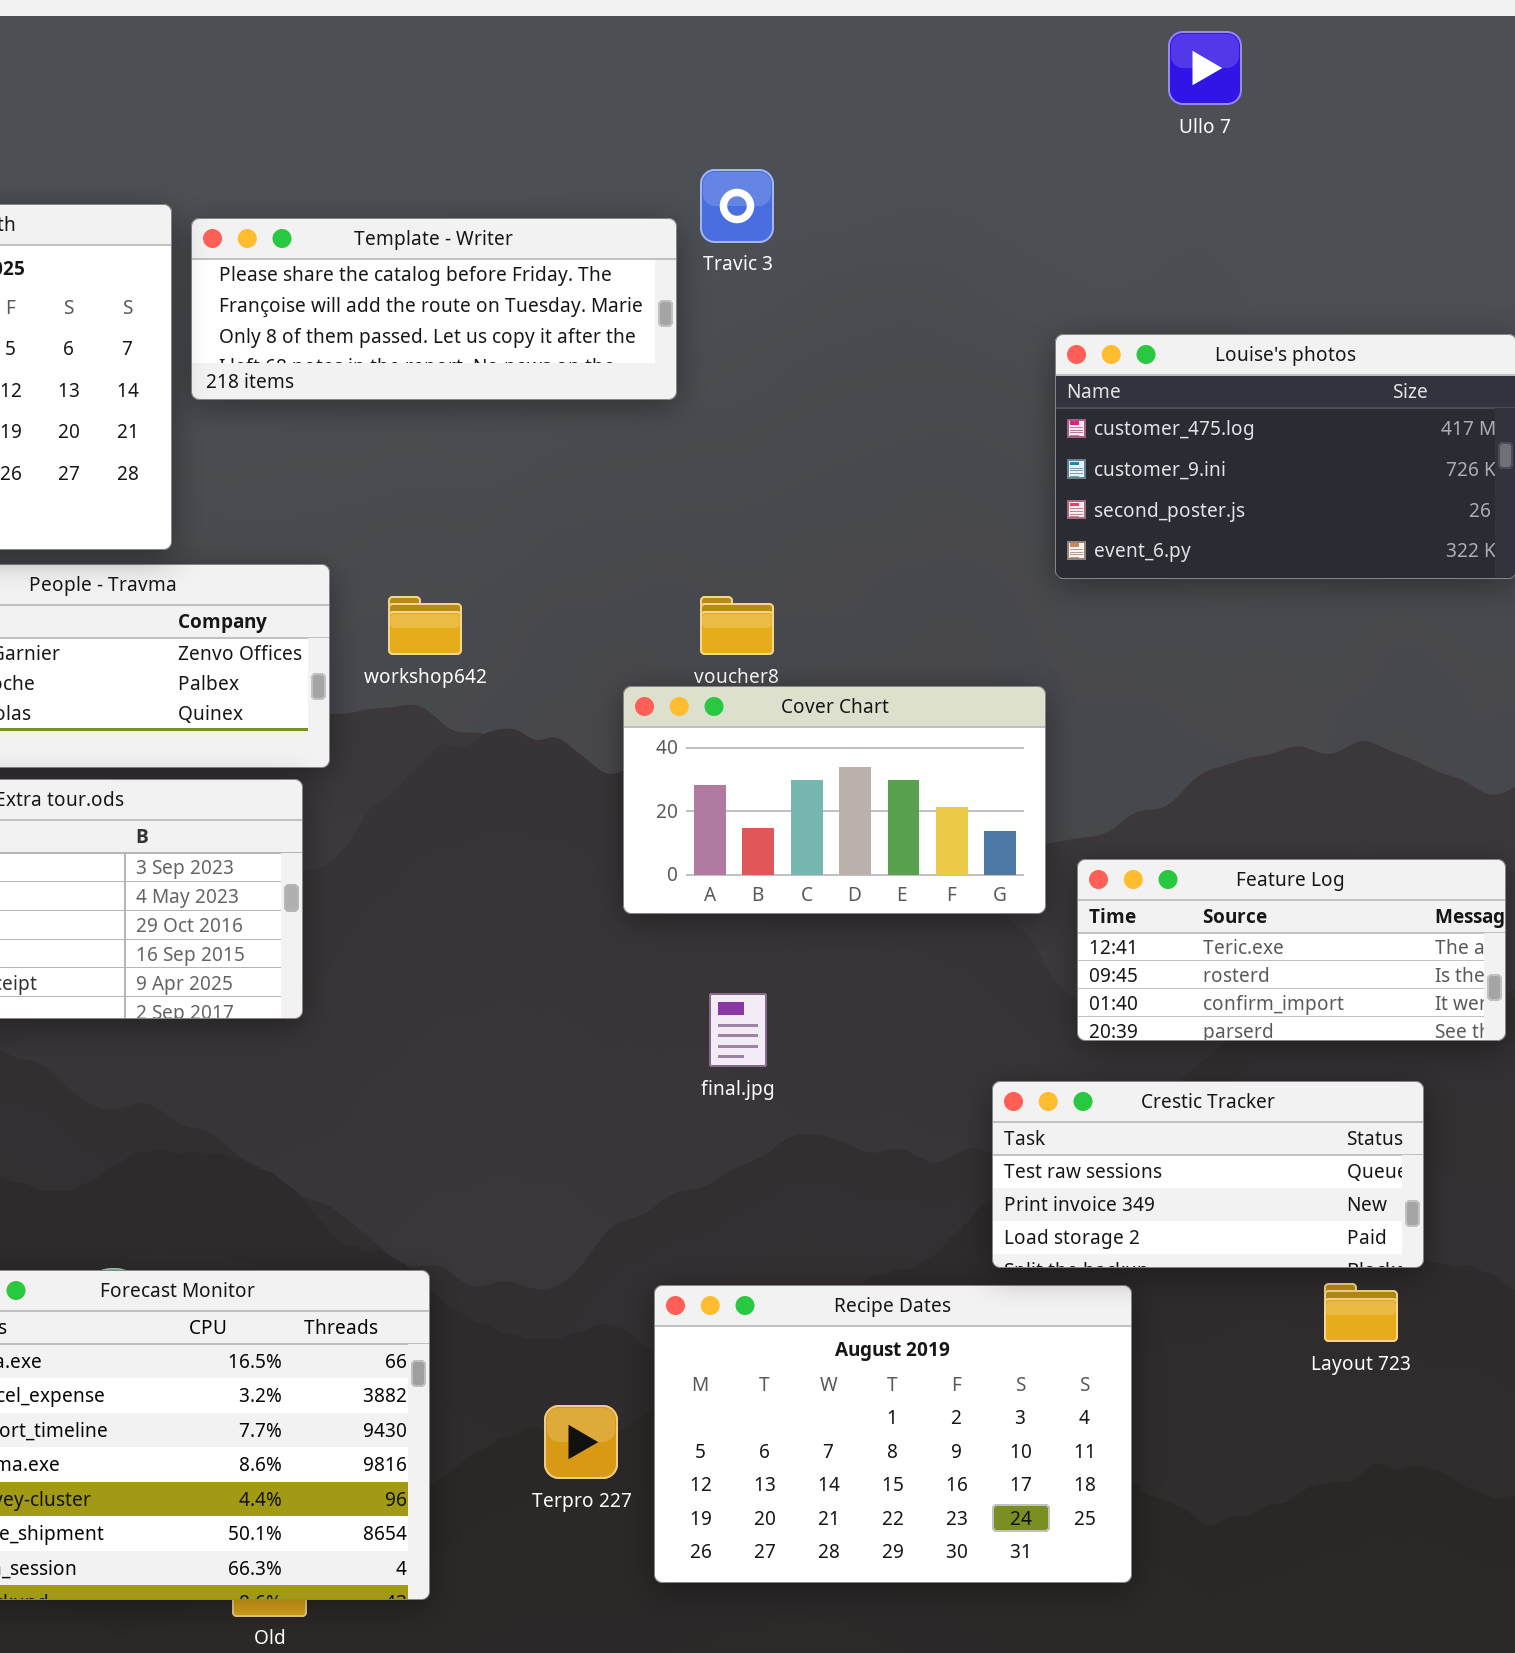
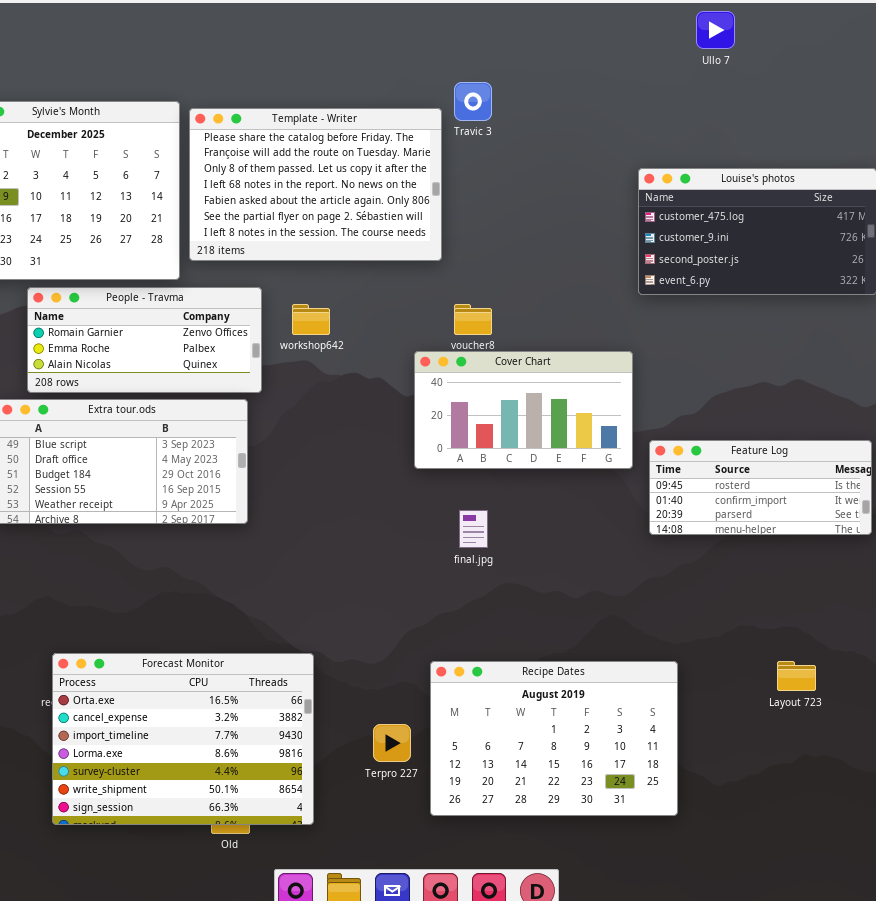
Template - Writer: [191,218,677,400] -> [189,108,442,261], resized
Feature Log: [1077,859,1506,1041] -> [649,440,872,535], scrolled down 1 row
Crestic Tracker: [992,1081,1424,1268] -> none, closed

